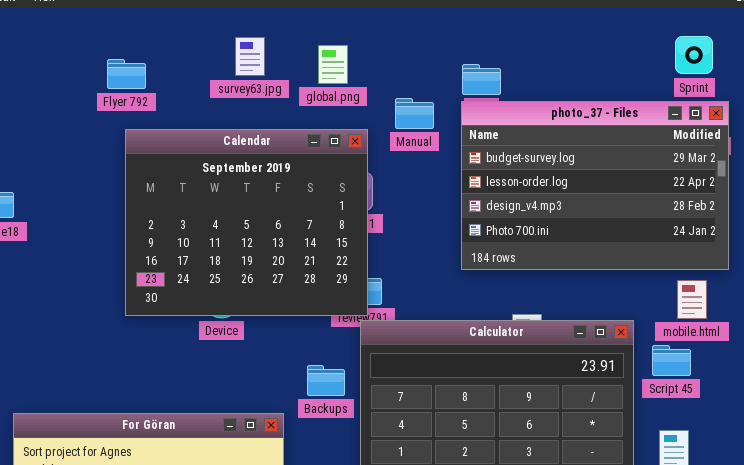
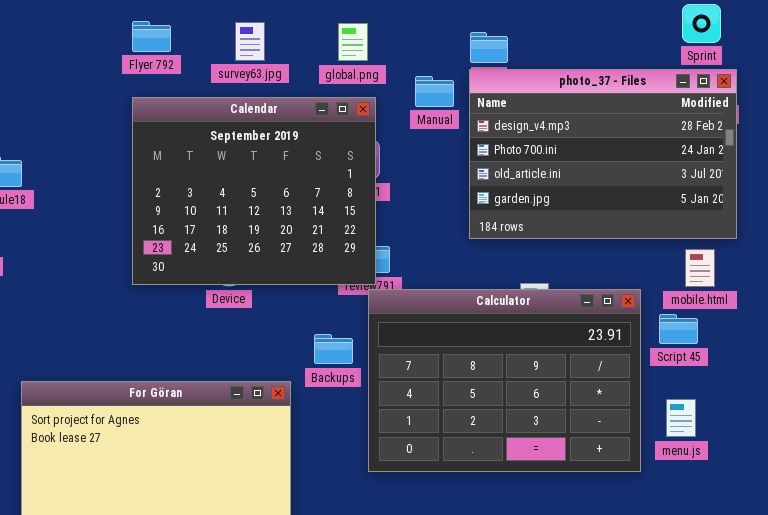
survey63.jpg: [235,37,265,76] -> [235,22,265,61], moved
global.png: [318,45,348,84] -> [338,23,368,61], moved
Flyer 792: [107,59,146,89] -> [132,21,171,52], moved
Manual: [395,98,434,129] -> [415,76,454,107], moved
photo_37 - Files: [461,101,729,270] -> [469,69,737,239], scrolled down 2 rows

